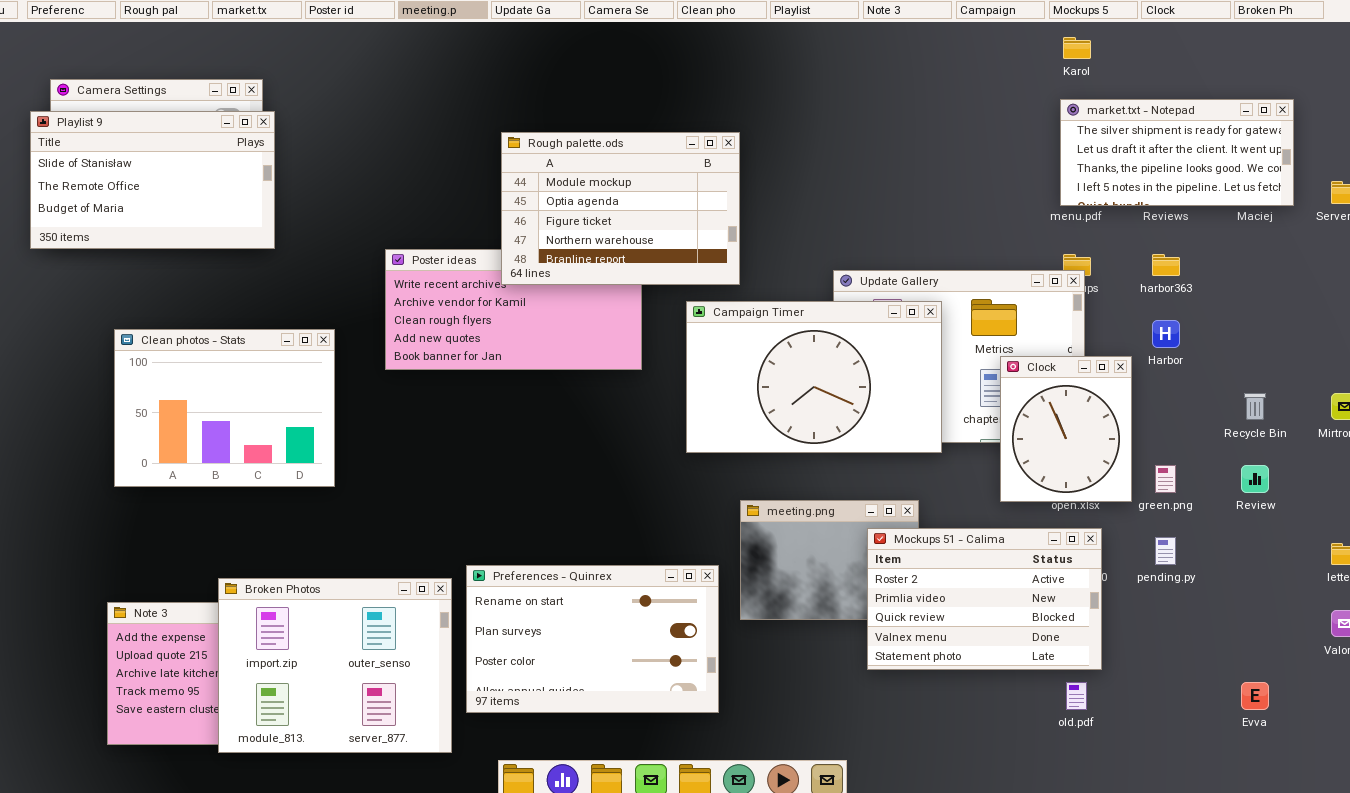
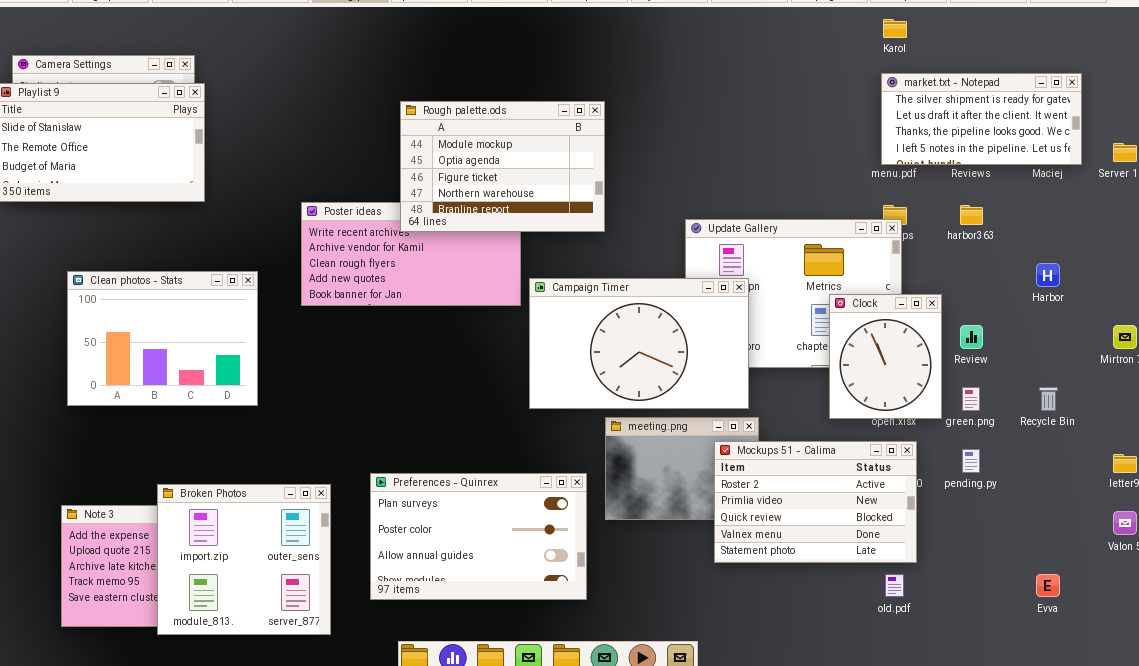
Campaign Timer: [686,301,942,453] -> [529,278,749,409], moved
Harbor: [1152,320,1180,348] -> [1036,263,1060,287], moved
Recycle Bin: [1244,393,1266,420] -> [1039,387,1058,411], moved
Review: [1241,465,1269,493] -> [960,325,983,349], moved
Preferences - Quinrex: [466,565,719,713] -> [370,473,587,600], scrolled down 1 row
Broken Photos: [218,578,452,753] -> [157,484,331,635], resized

